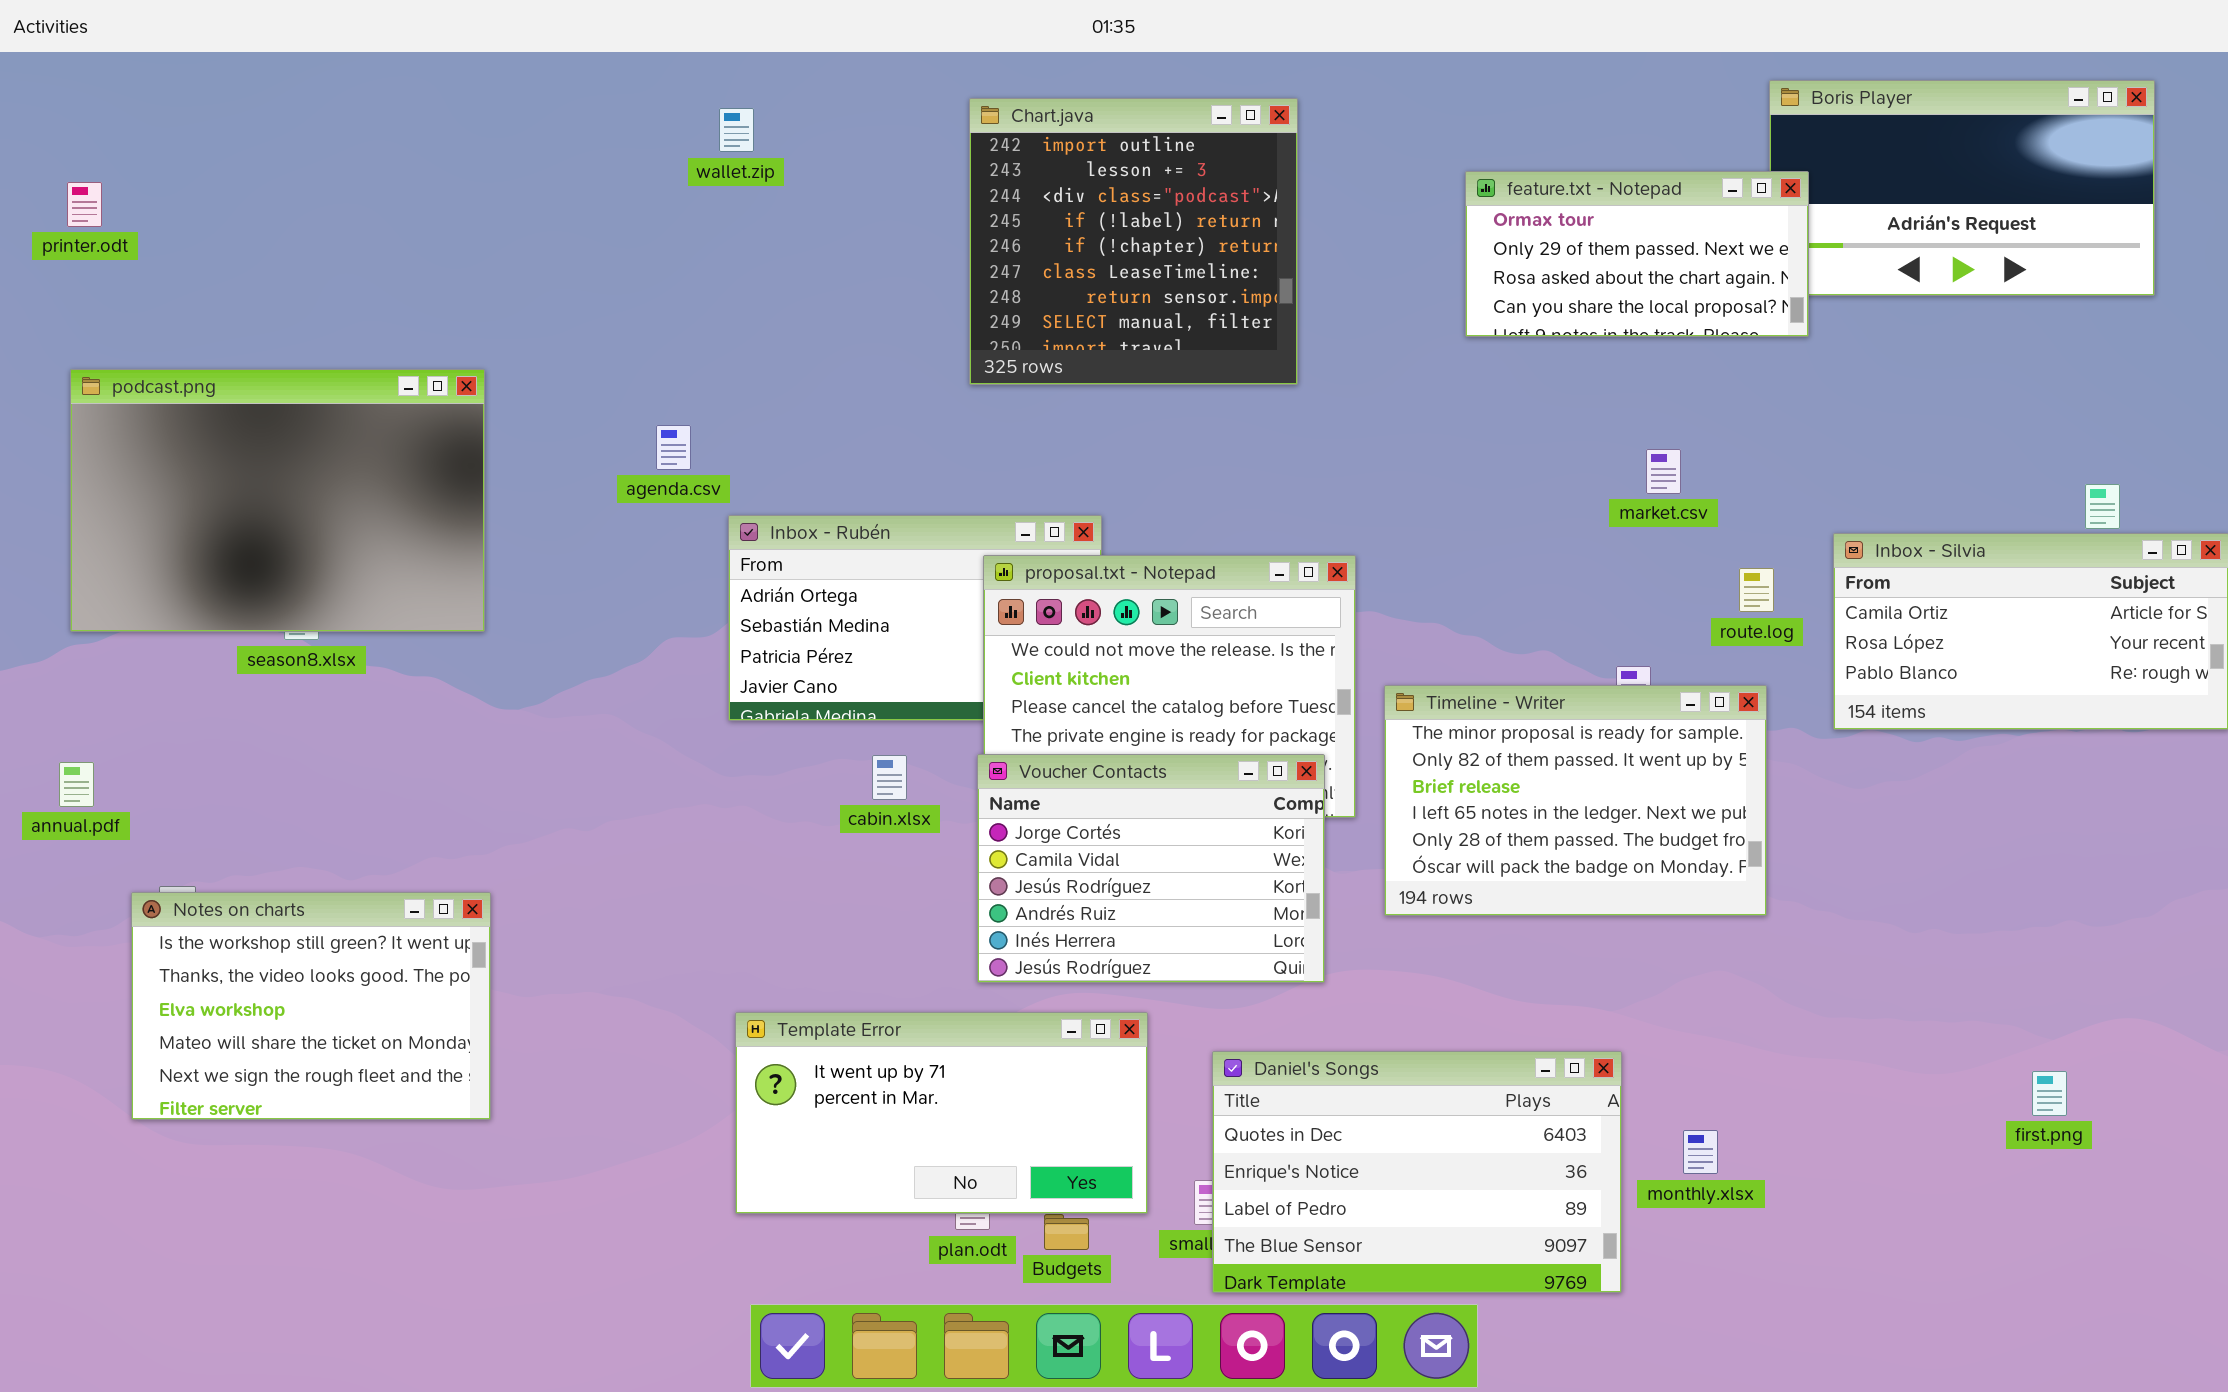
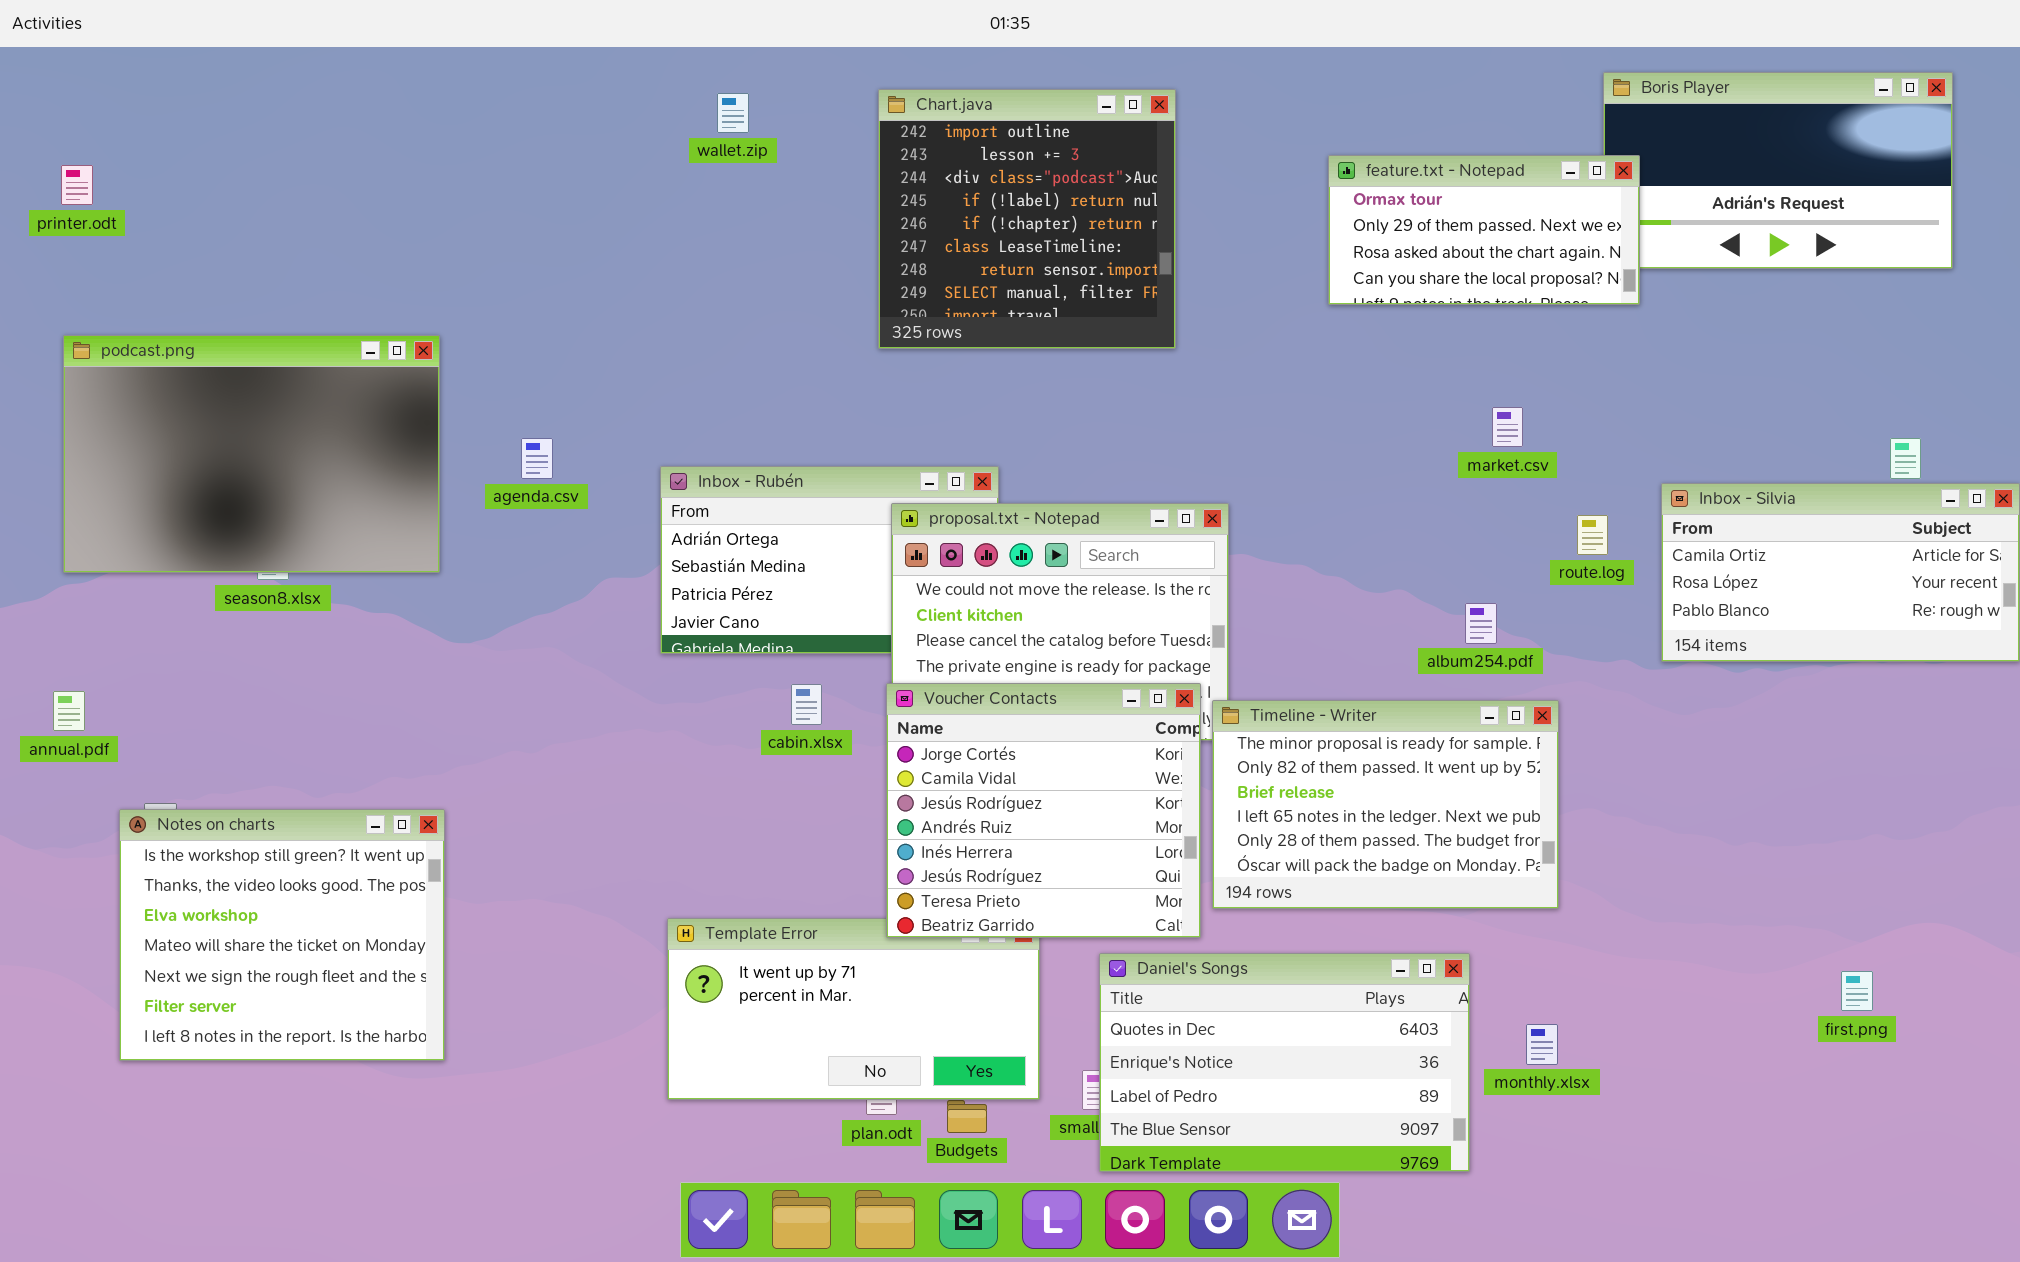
wallet.zip: [719,108,754,152] -> [717,93,749,133], moved
agenda.csv: [656,425,691,470] -> [521,438,553,479], moved
Timeline - Writer: [1384,685,1767,916] -> [1212,700,1559,909], moved
Voucher Contacts: [977,754,1325,983] -> [886,683,1201,938], resized
Notes on charts: [131,892,491,1120] -> [119,809,445,1061], resized

